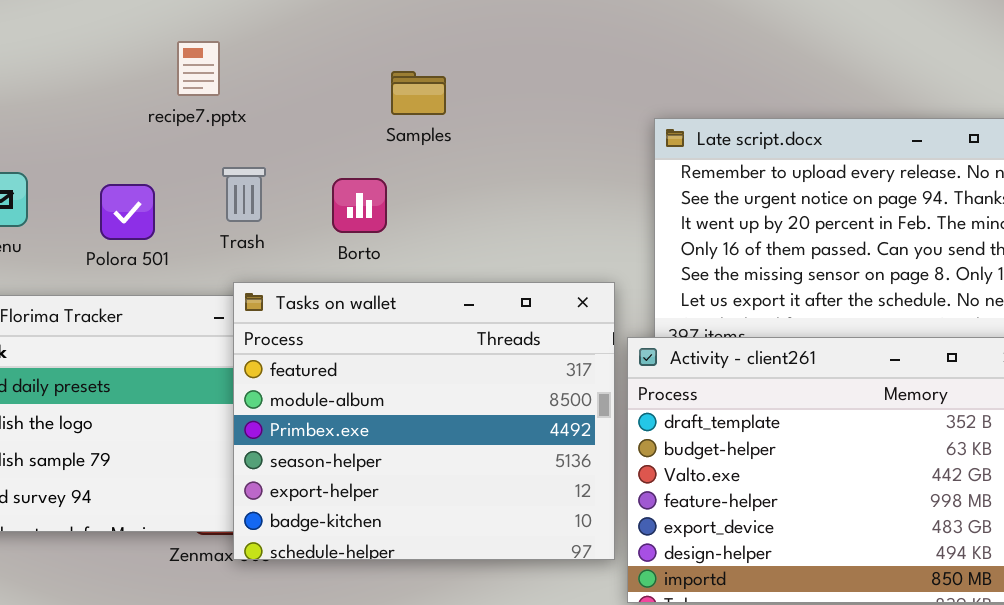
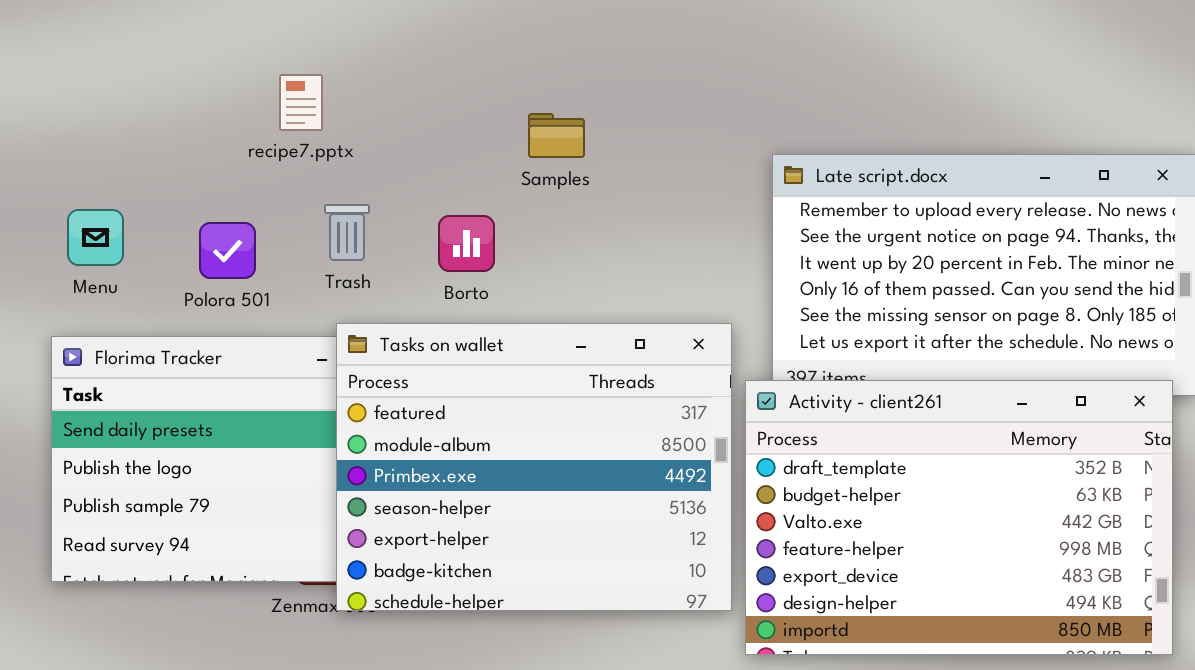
Samples: [391,71,446,115] -> [528,113,585,158], moved

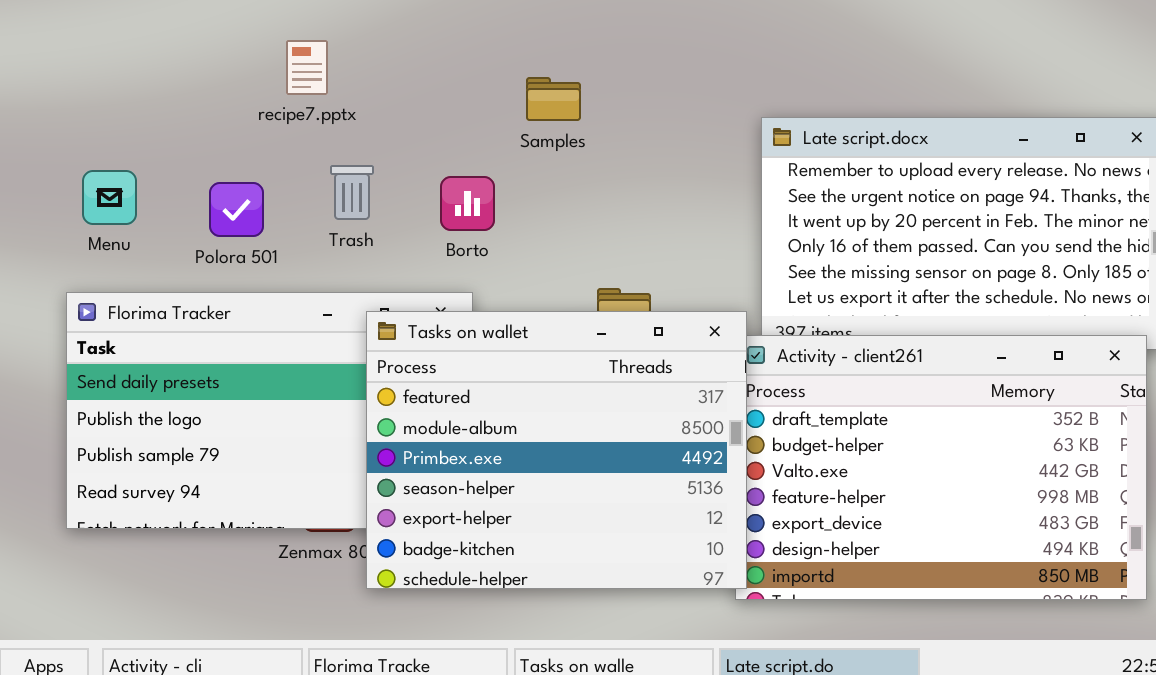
Tasks on wallet: [336,323,732,611] -> [366,311,747,589], moved

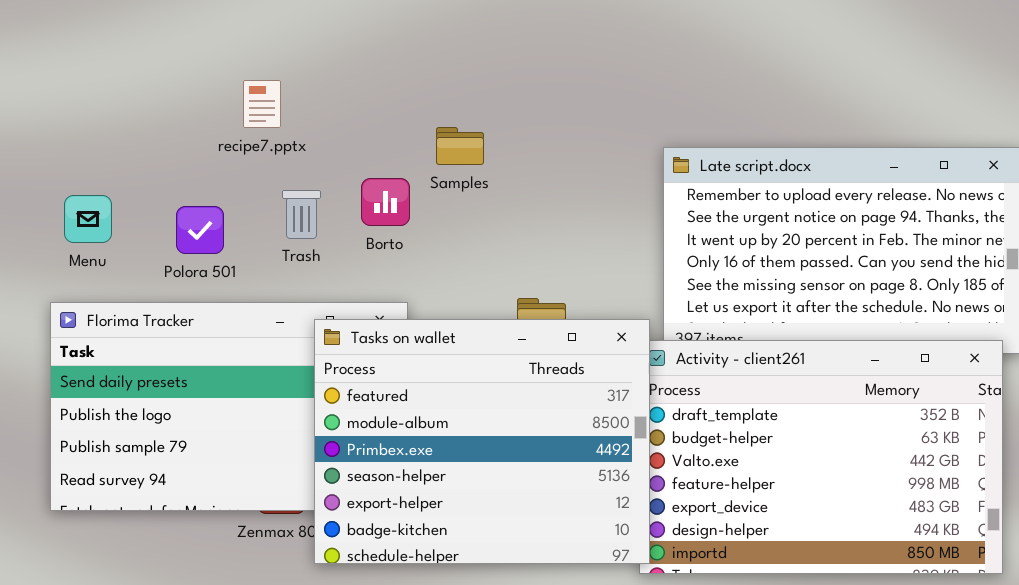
Samples: [526,77,581,121] -> [436,127,484,165], moved
Borto: [440,176,495,231] -> [361,178,410,226], moved

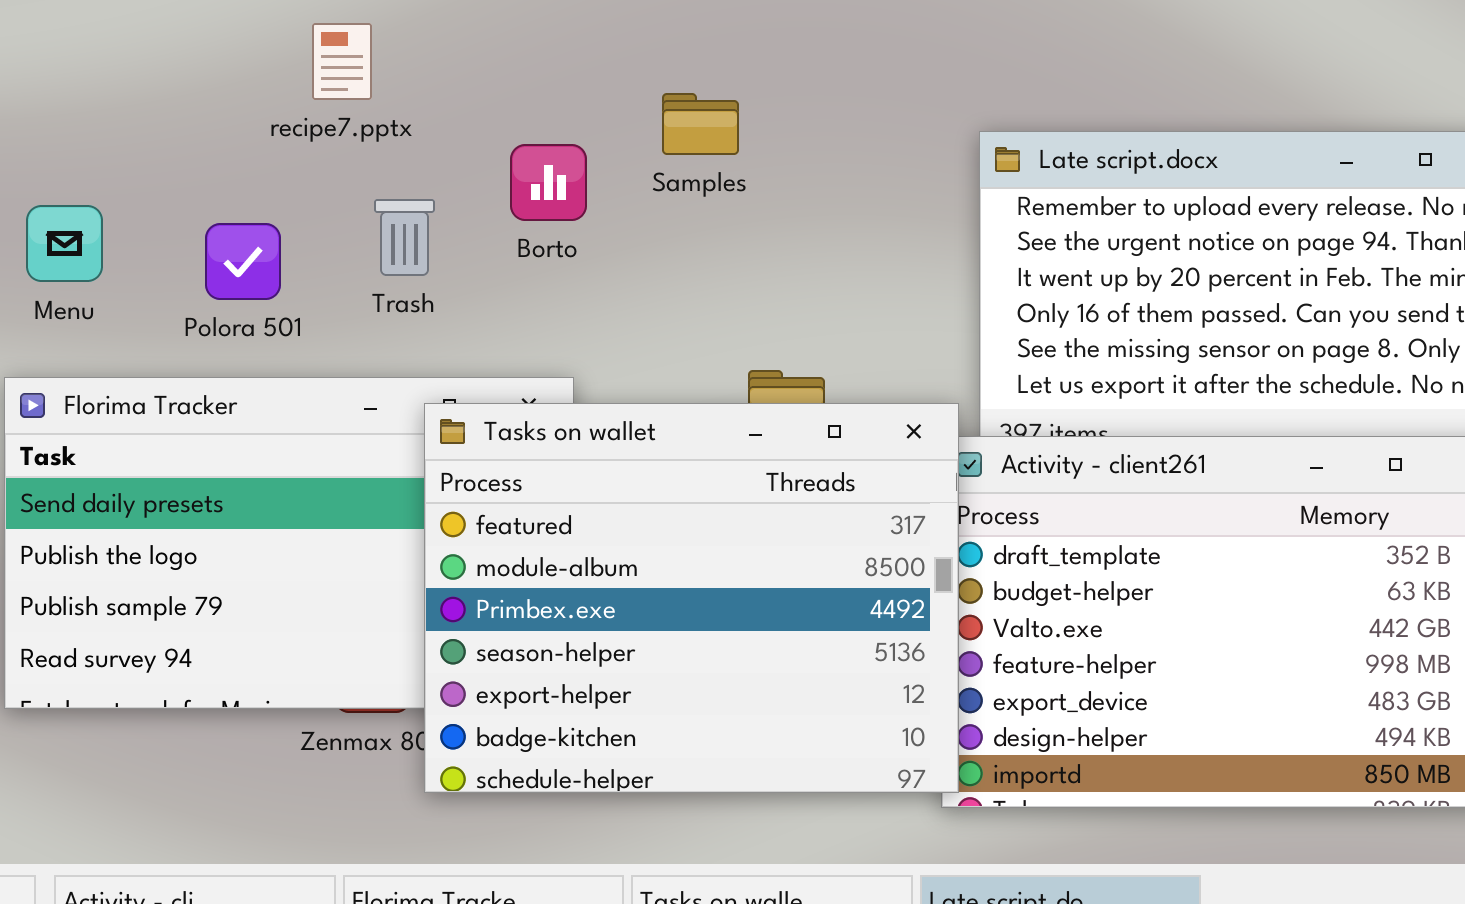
Samples: [436,127,484,165] -> [662,93,739,155], moved
Borto: [361,178,410,226] -> [510,144,587,221], moved

